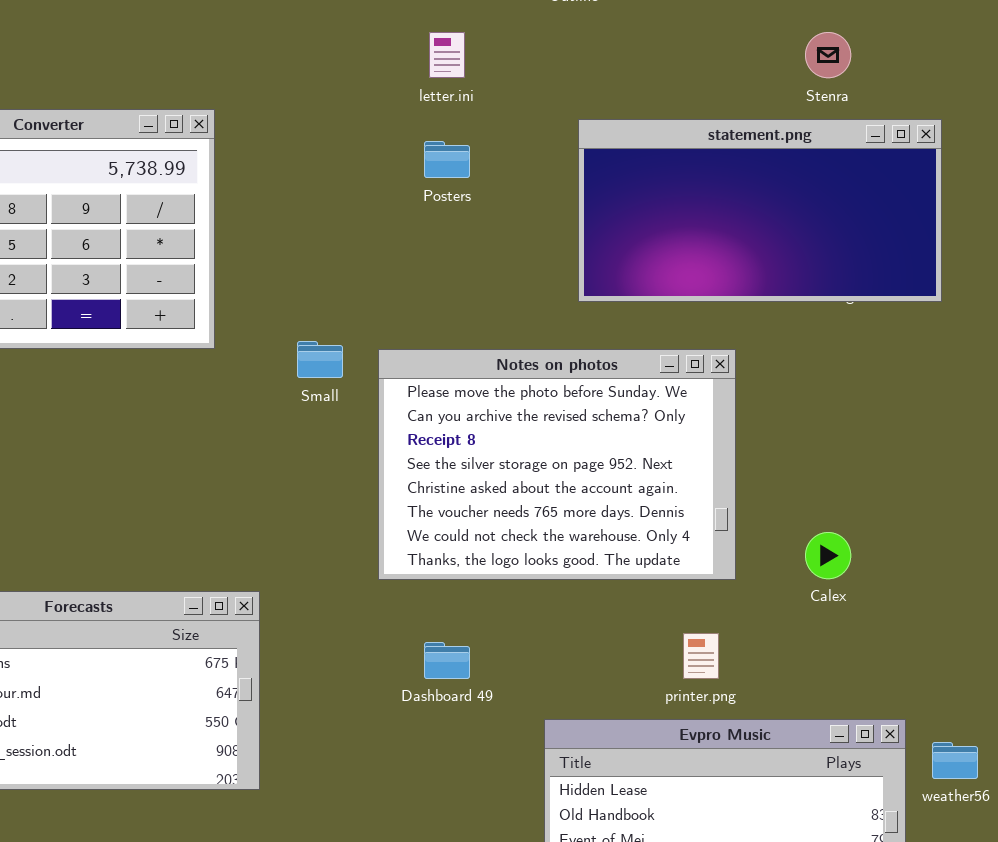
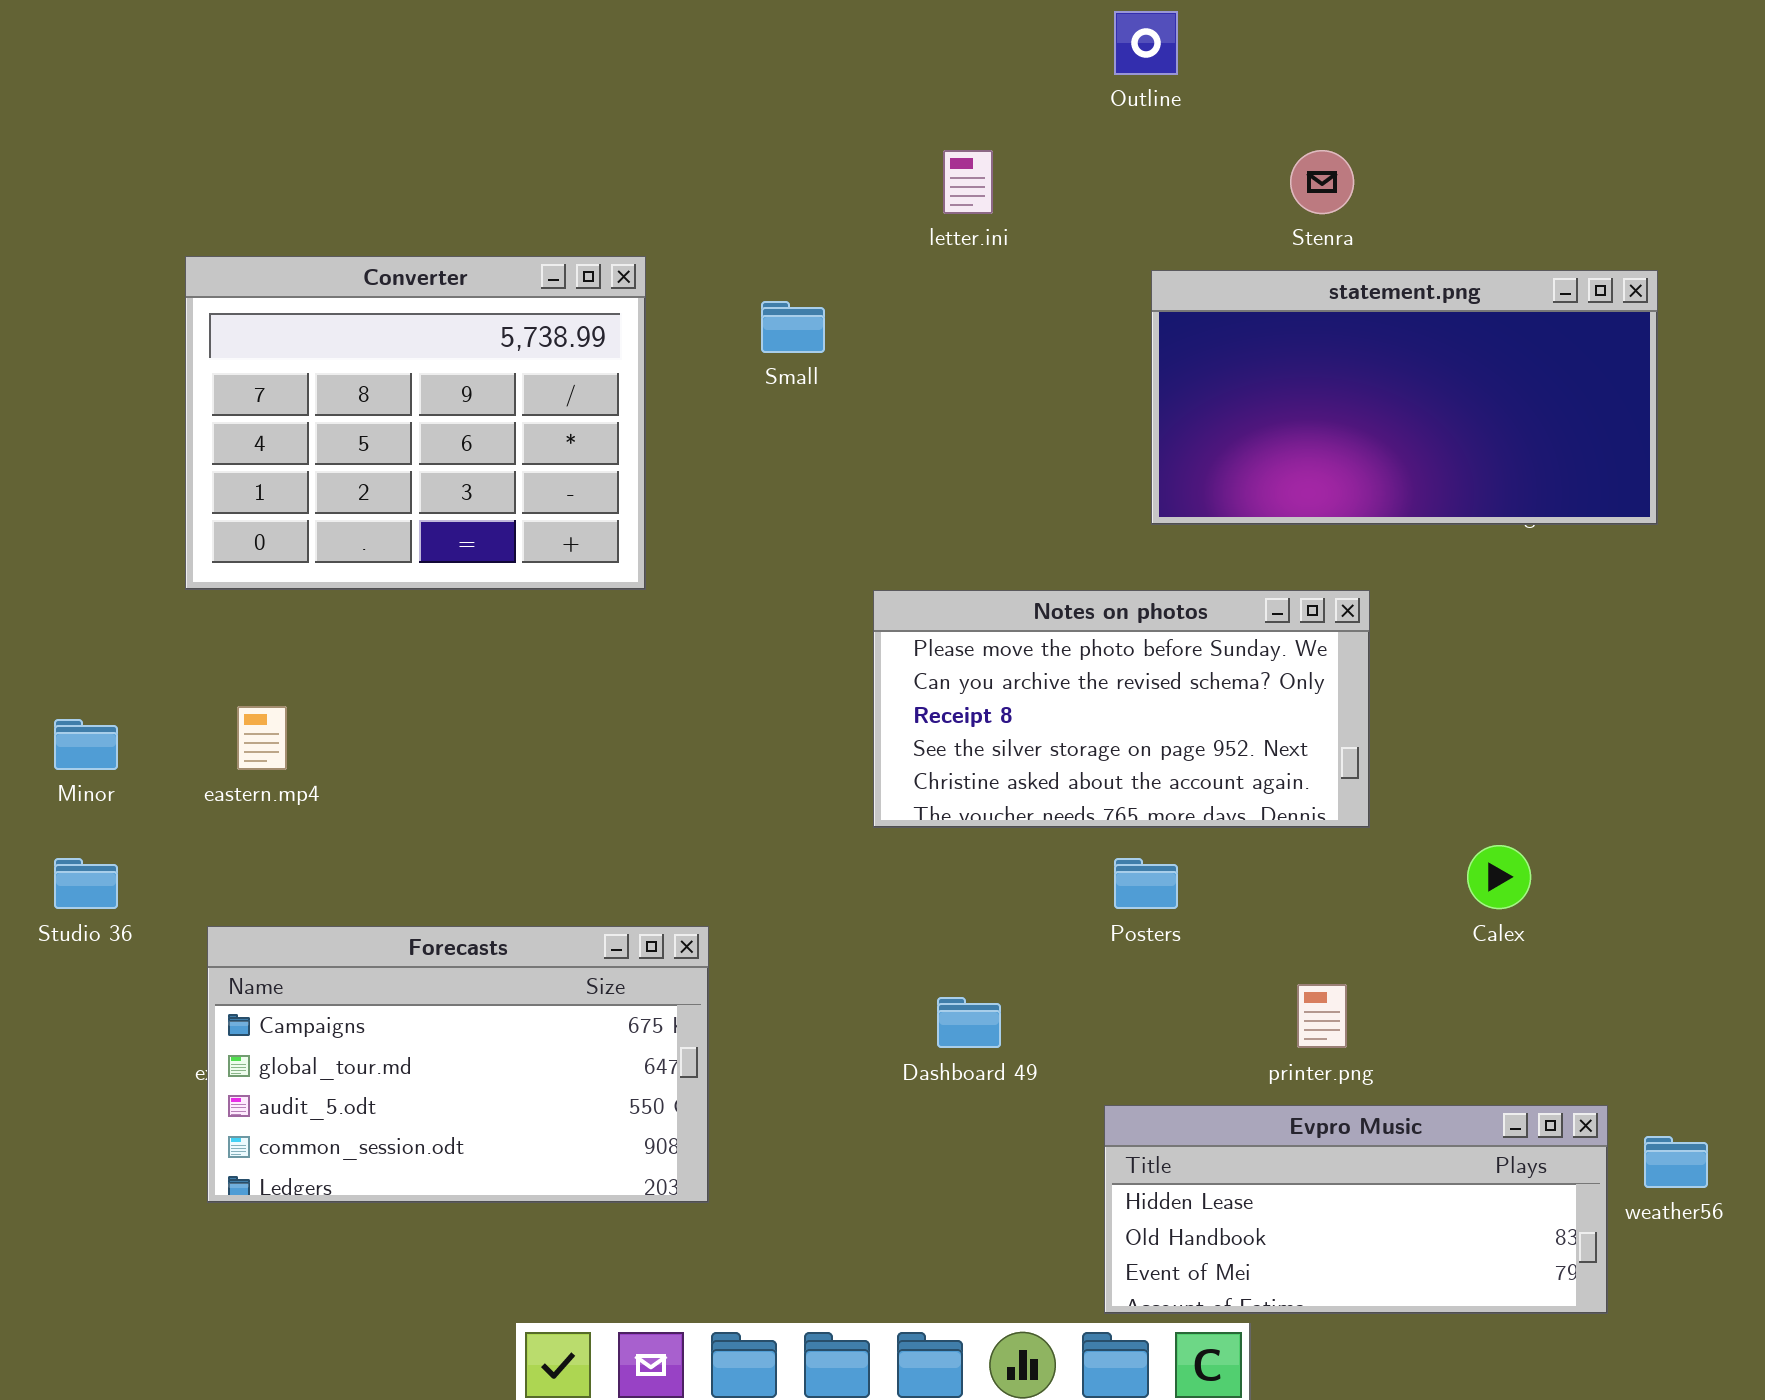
Stenra: [805,32,851,78] -> [1290,150,1354,214], moved
Posters: [424,141,470,178] -> [1114,858,1178,909], moved
Small: [297,341,343,378] -> [761,301,825,353], moved
Notes on photos: [378,349,736,580] -> [873,590,1370,828], resized

